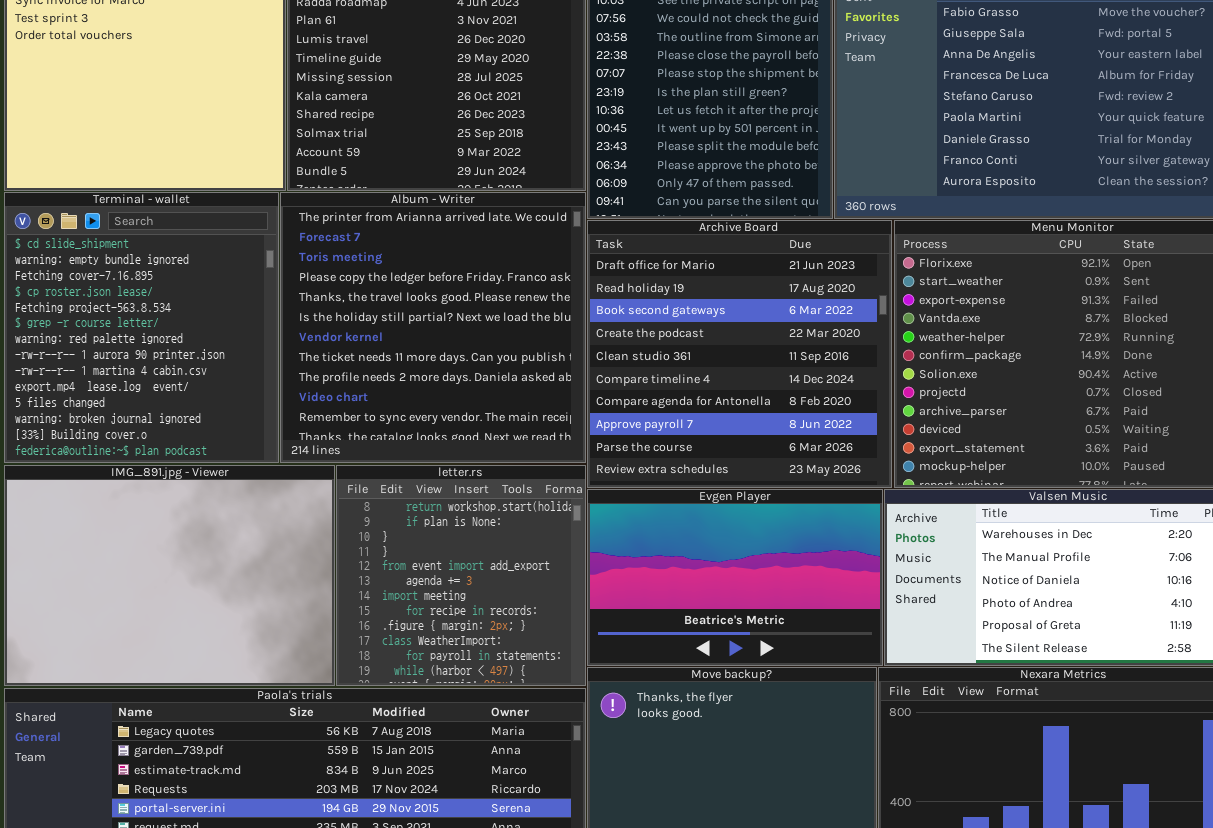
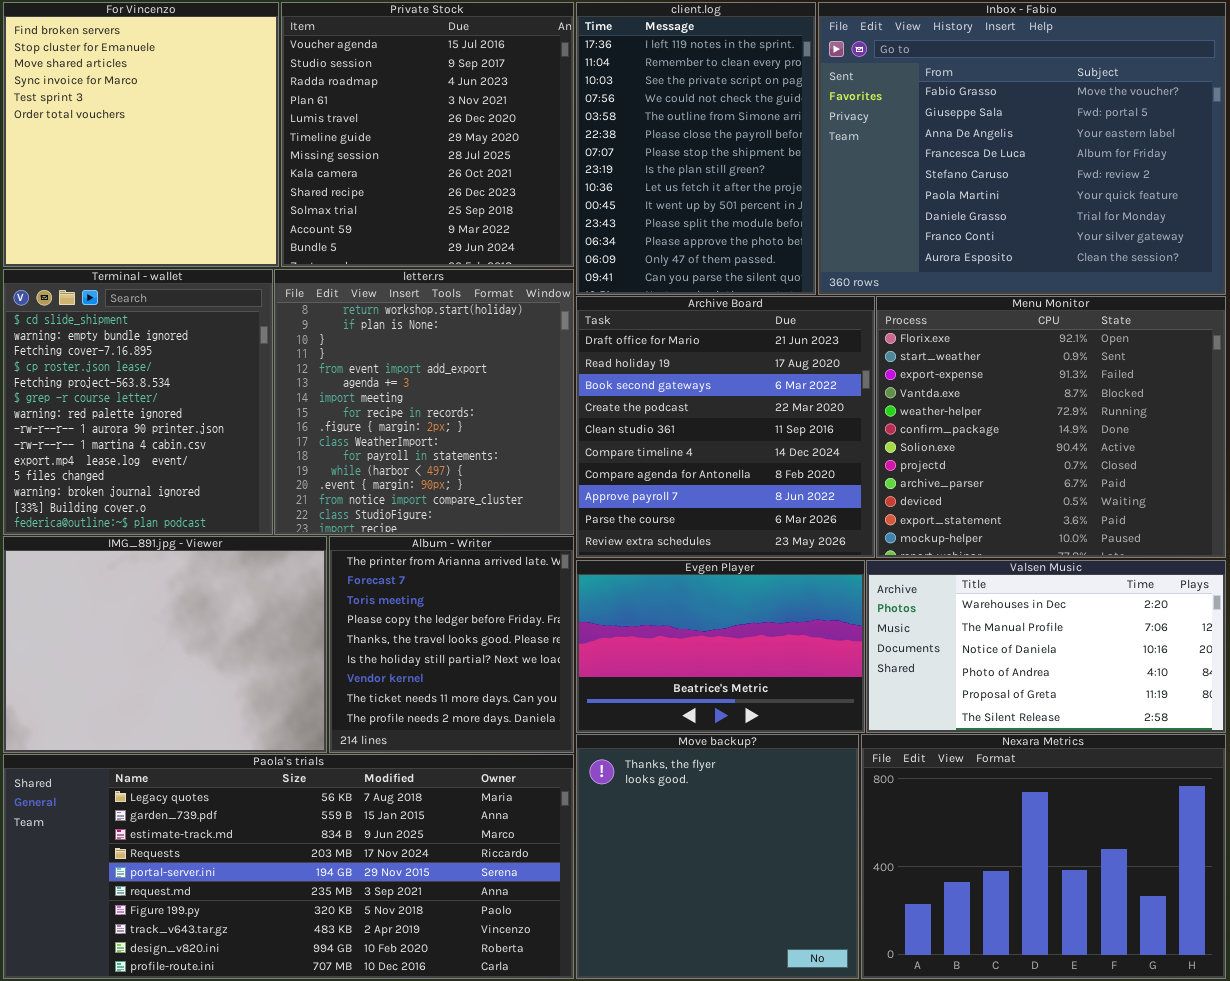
Album - Writer: [280,192,586,463] -> [329,536,574,753], moved, resized
letter.rs: [336,465,586,686] -> [274,269,574,535], moved, resized

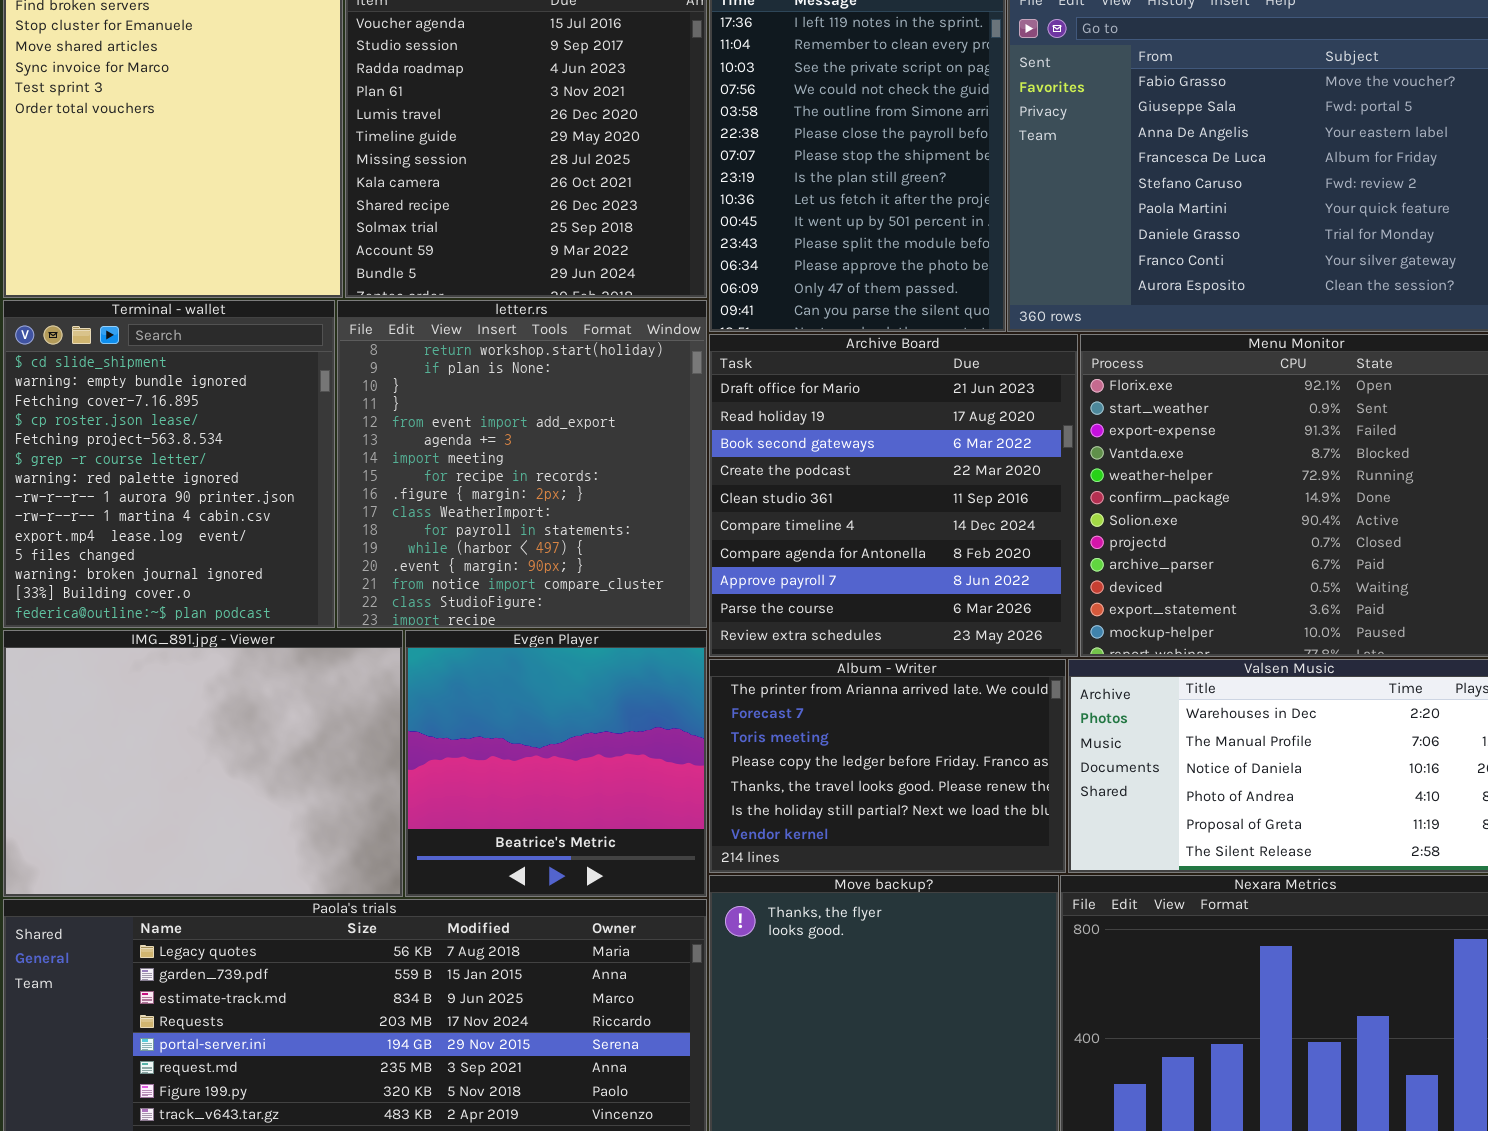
Album - Writer: [329,536,574,753] -> [709,659,1066,873], moved, resized
Evgen Player: [576,560,865,733] -> [405,630,707,897], moved, resized

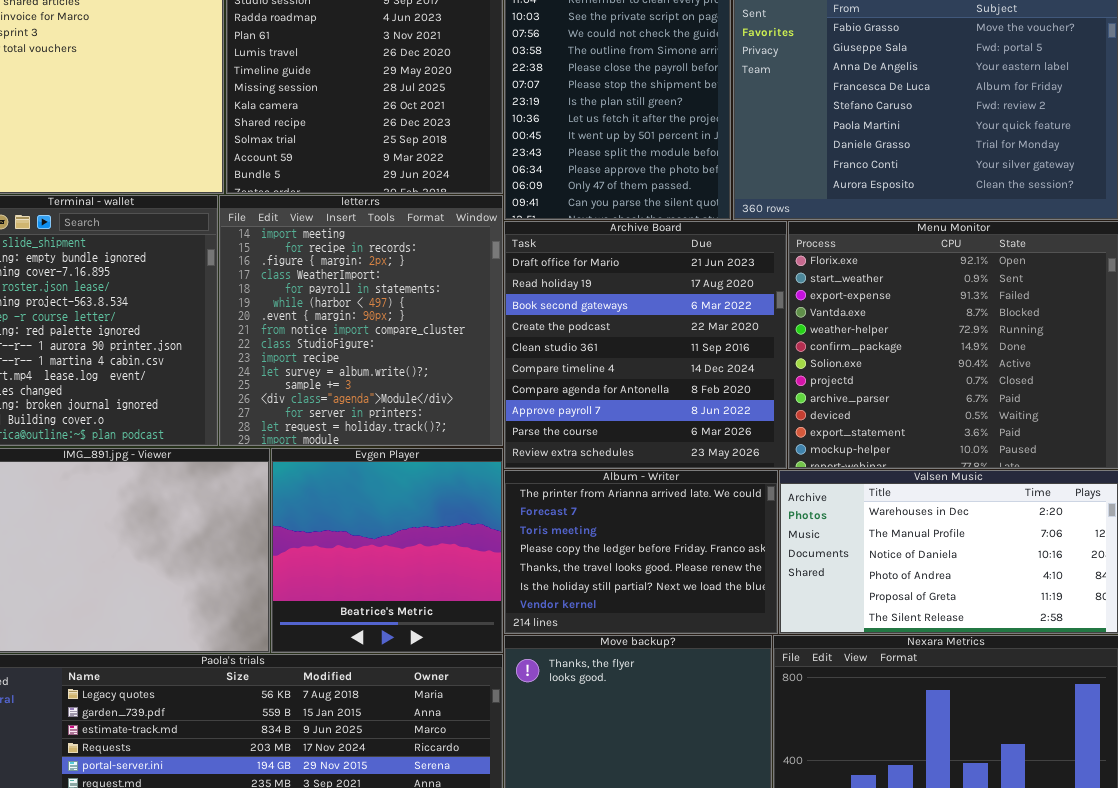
letter.rs: [337,300,707,628] -> [219,195,503,446], scrolled down 6 rows

